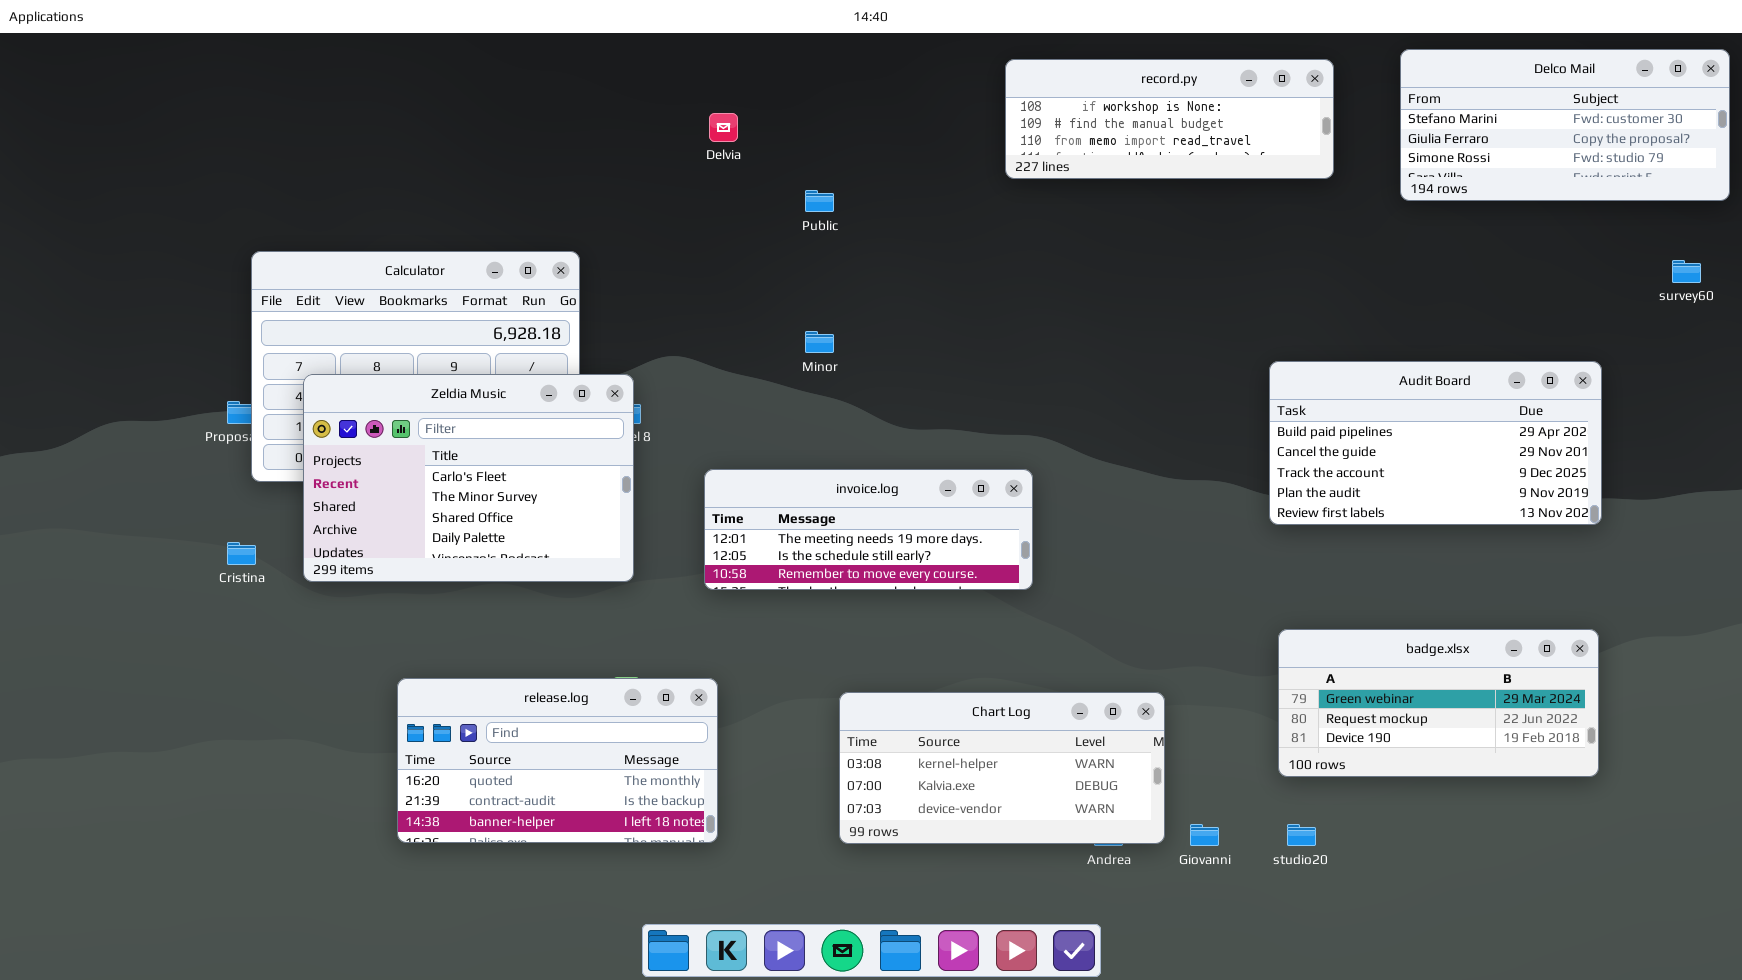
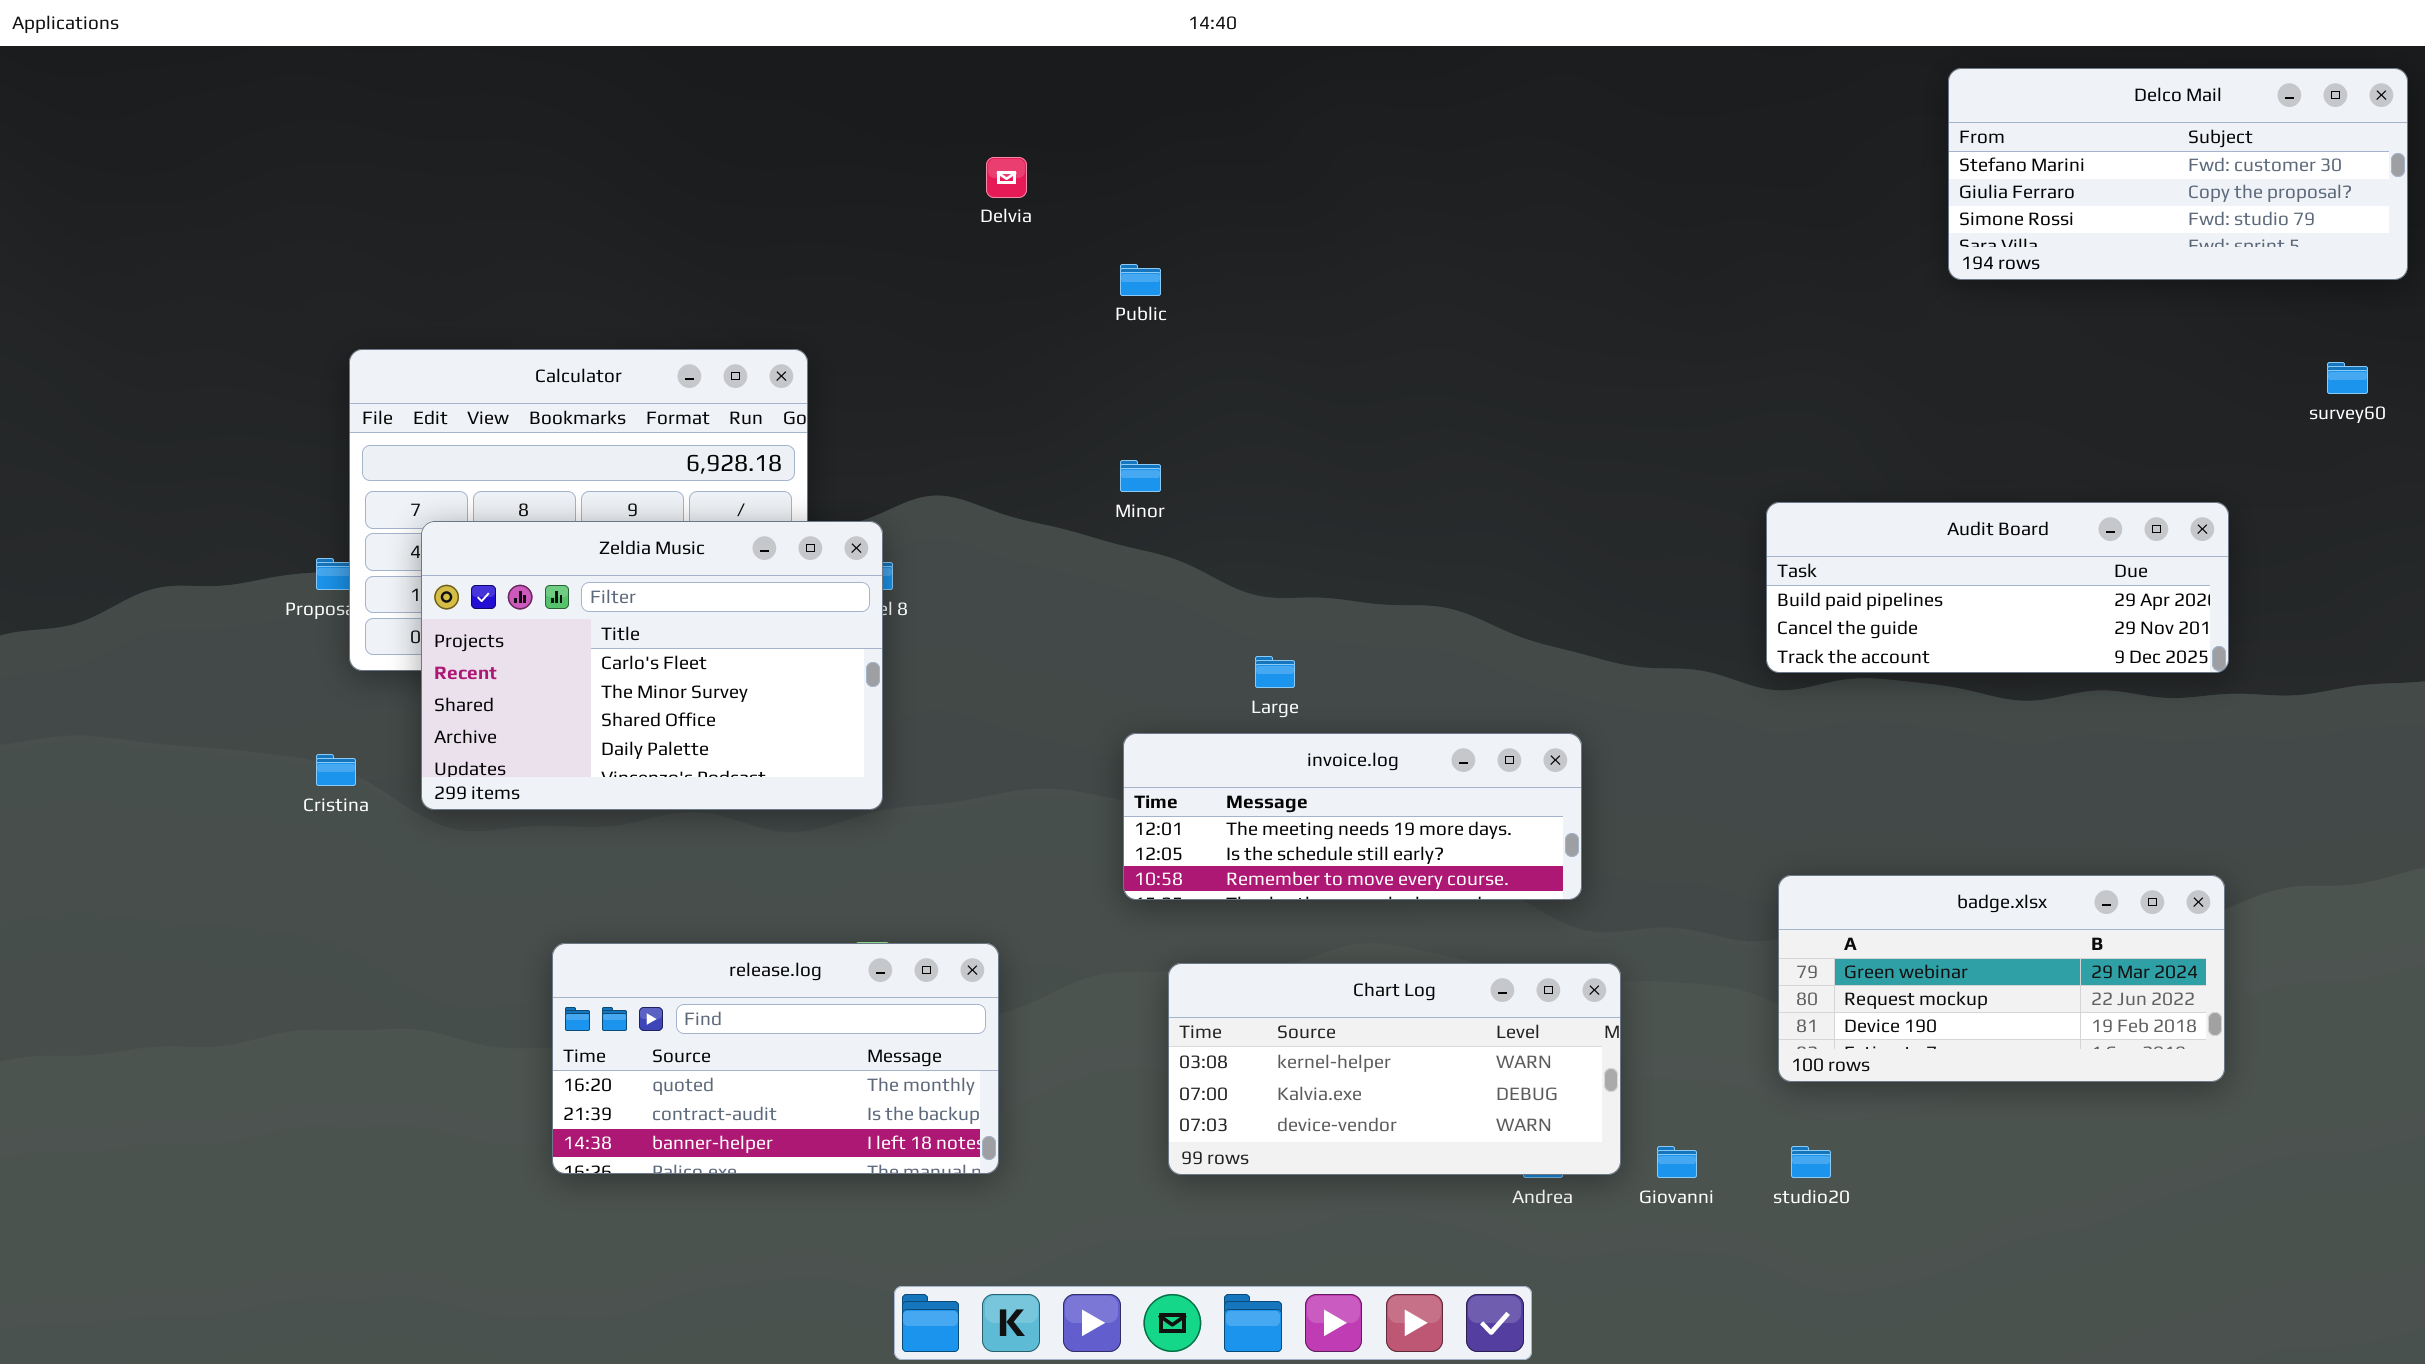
record.py: [1005,59,1334,179] -> none, closed
Audit Board: [1269,361,1602,525] -> [1766,502,2229,673], resized
invoice.log: [704,469,1033,590] -> [1123,733,1582,900], moved

